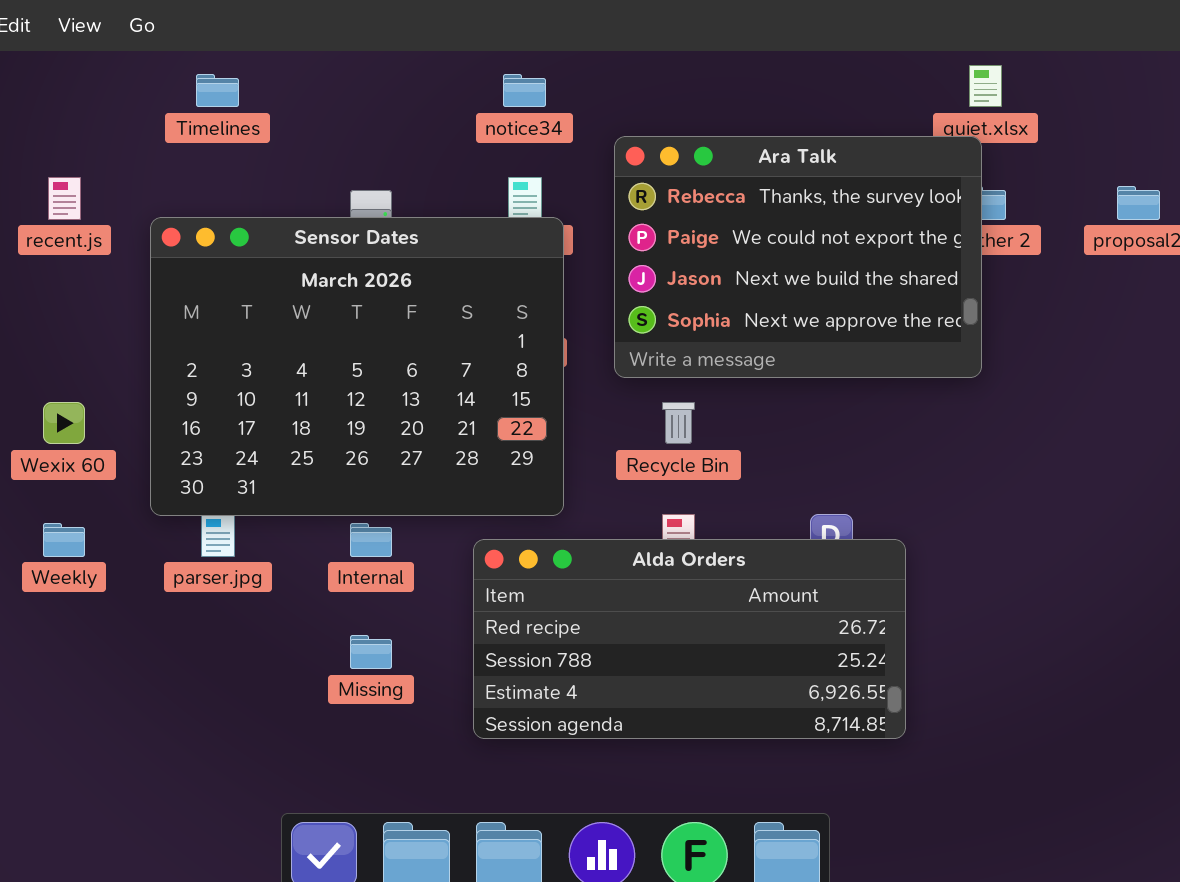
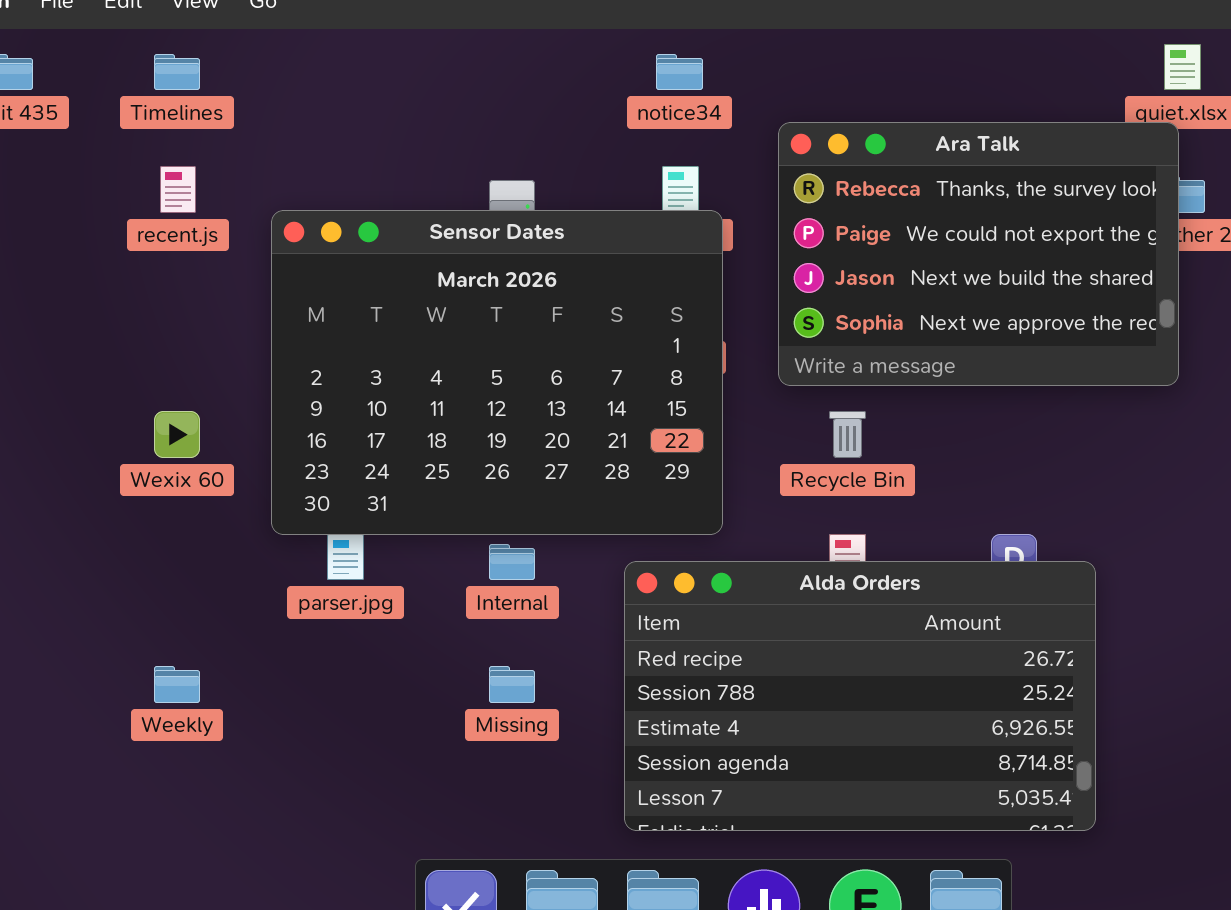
Timelines: [196,74,239,107] -> [154,54,200,90], moved
Weekly: [43,523,85,557] -> [154,666,200,703], moved
Alda Orders: [473,539,906,739] -> [624,561,1096,831], resized

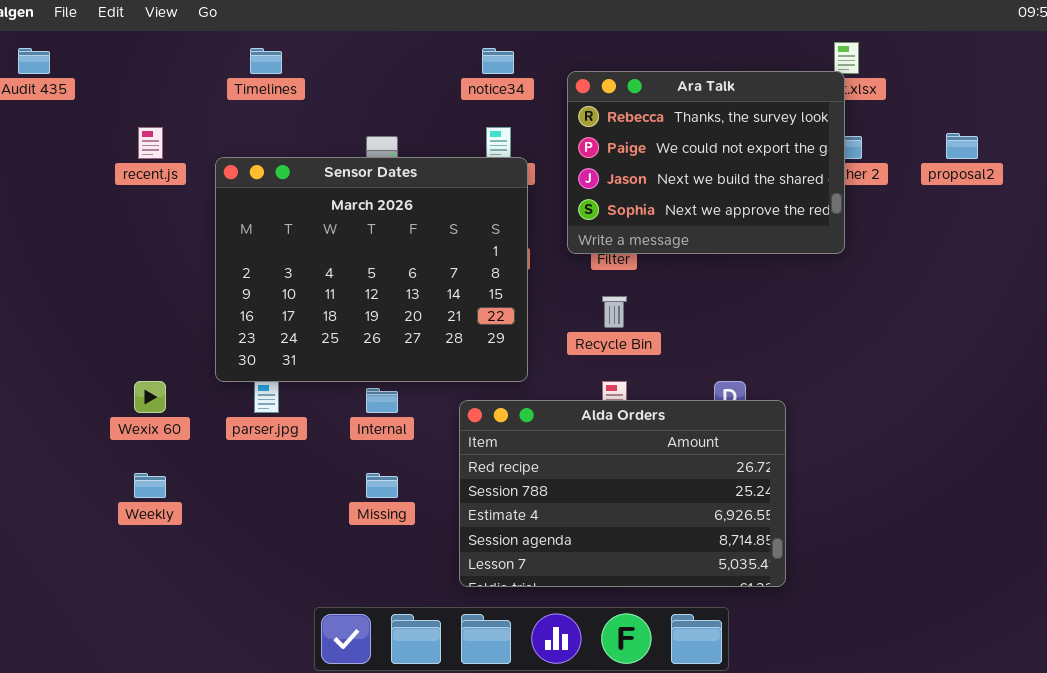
Timelines: [154,54,200,90] -> [250,48,282,74], moved
Ara Talk: [778,122,1179,386] -> [567,71,845,254], moved
Wexix 60: [154,411,200,458] -> [134,381,166,413], moved

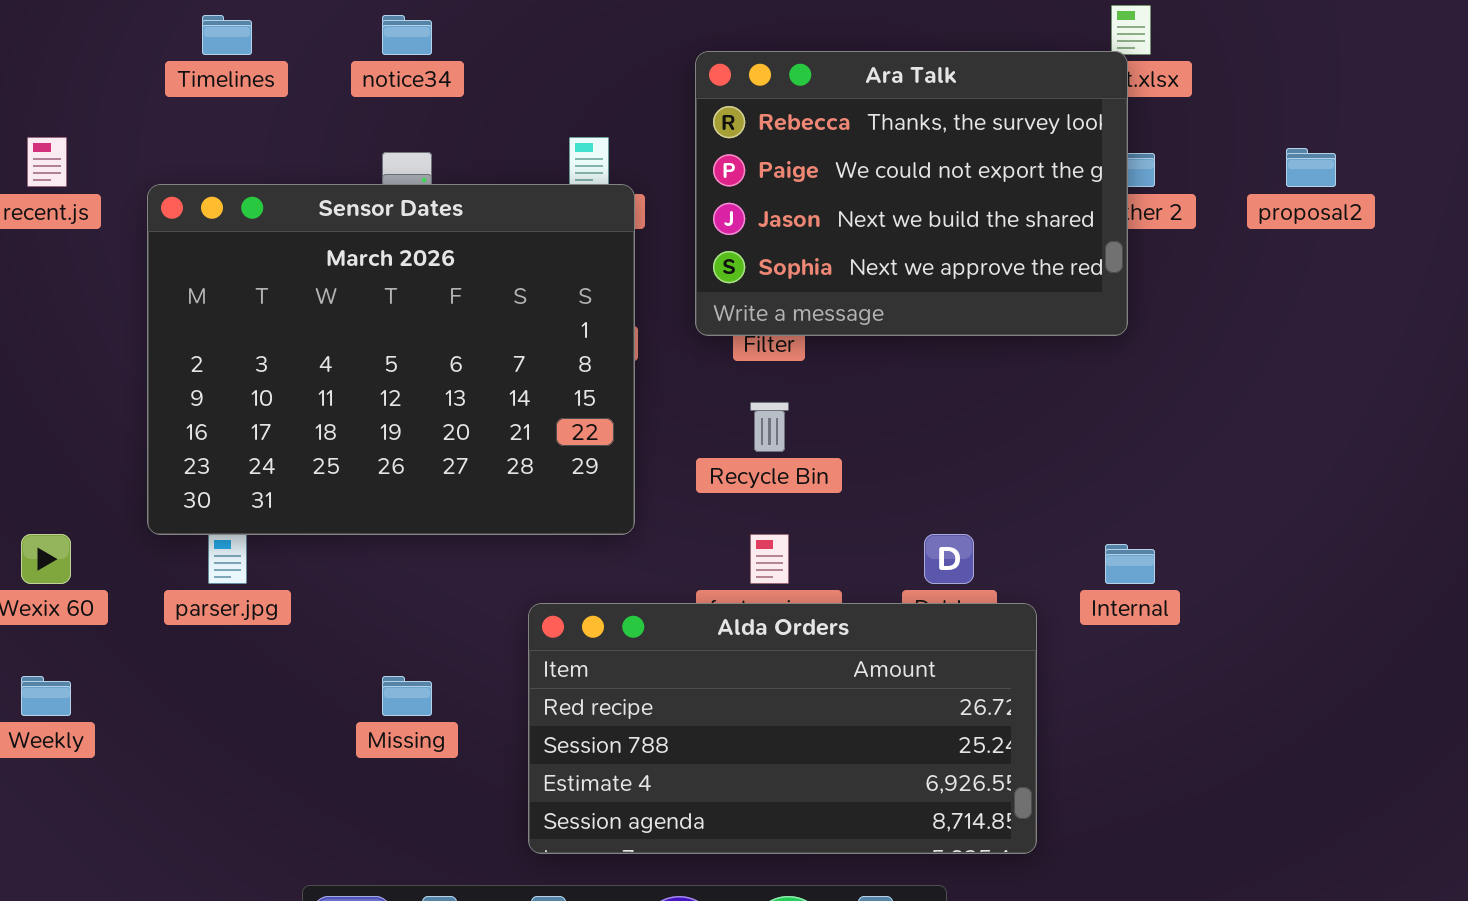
notice34: [482,48,514,74] -> [382,15,432,55], moved
Internal: [366,388,398,413] -> [1105,544,1155,584], moved
Alda Orders: [459,400,786,587] -> [528,603,1037,854], resized

